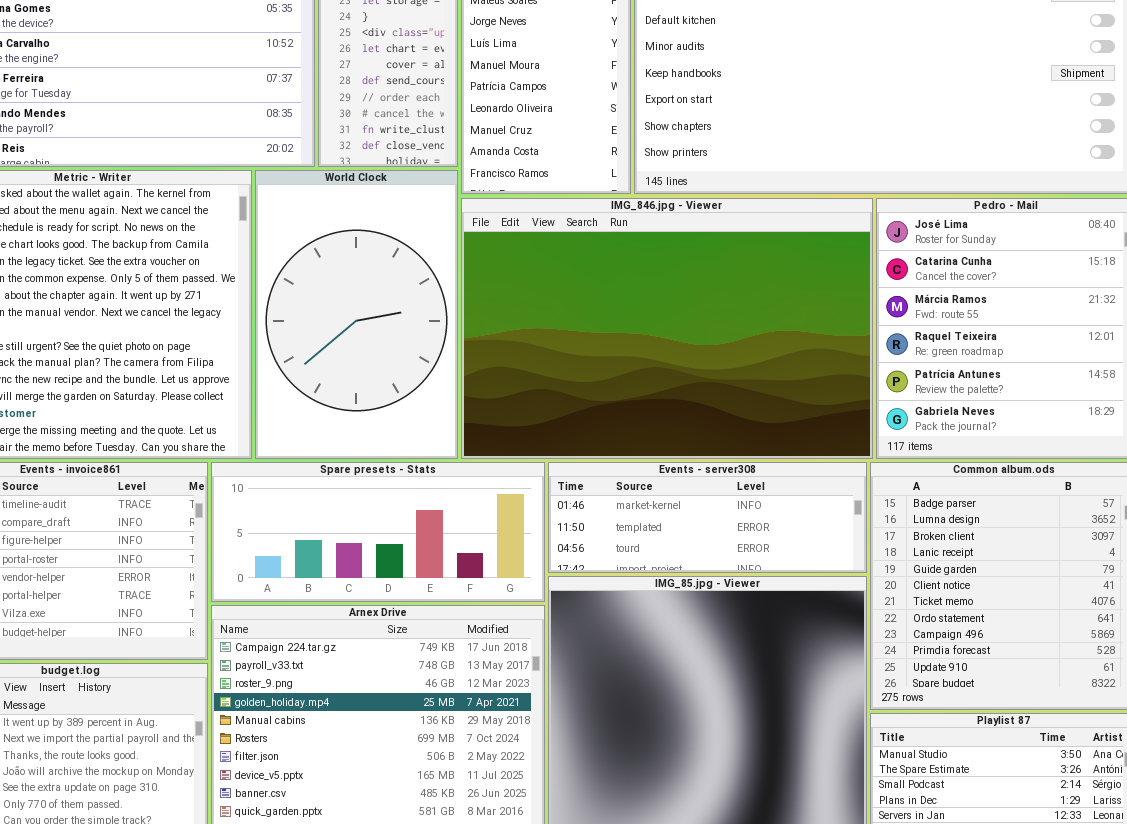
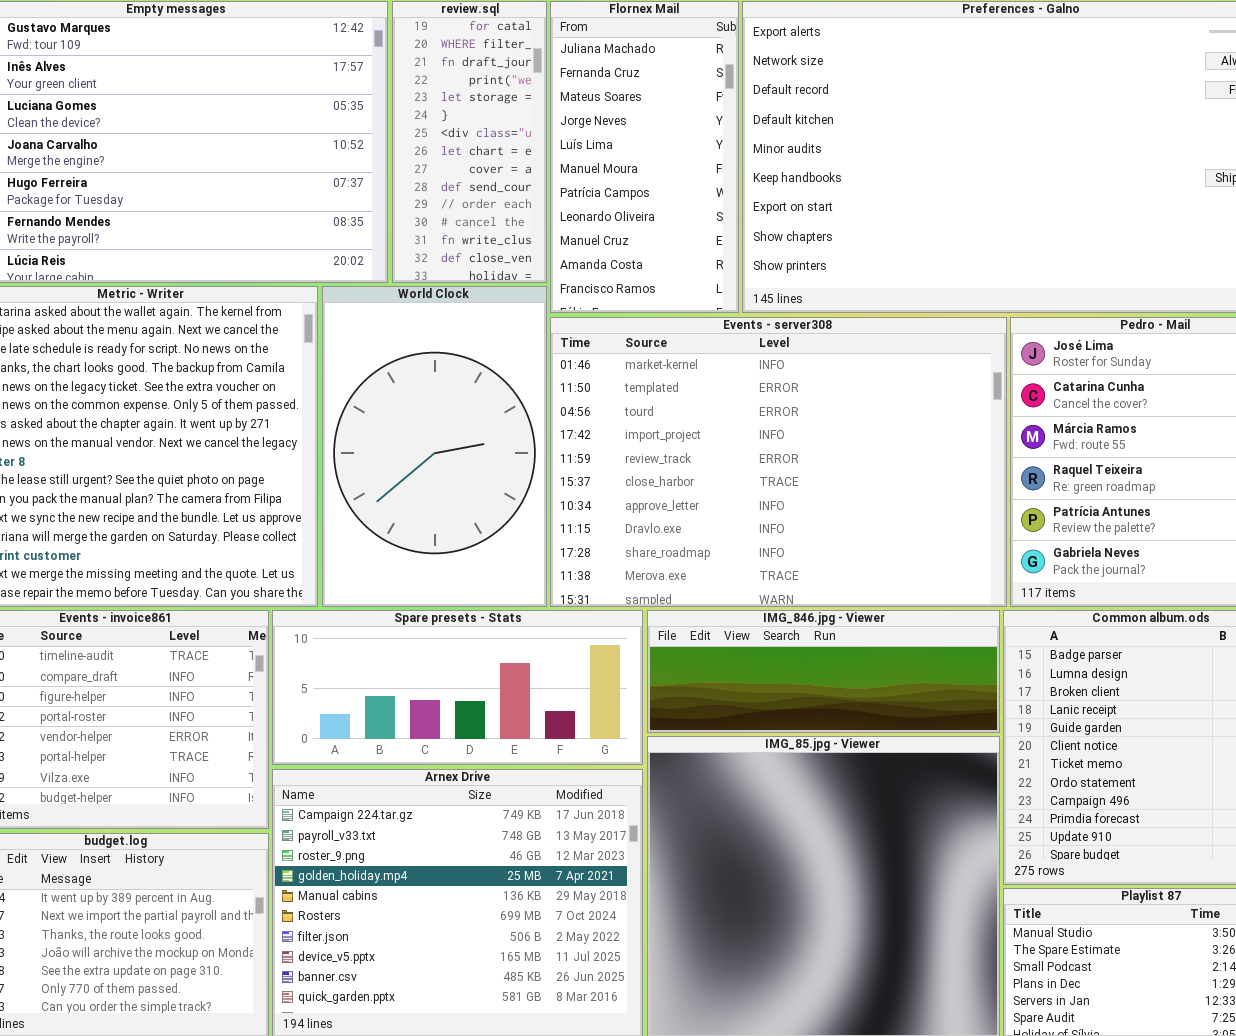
IMG_846.jpg - Viewer: [461,198,873,459] -> [647,610,1000,733], moved, resized
Events - server308: [548,462,867,573] -> [550,317,1007,607], moved, resized

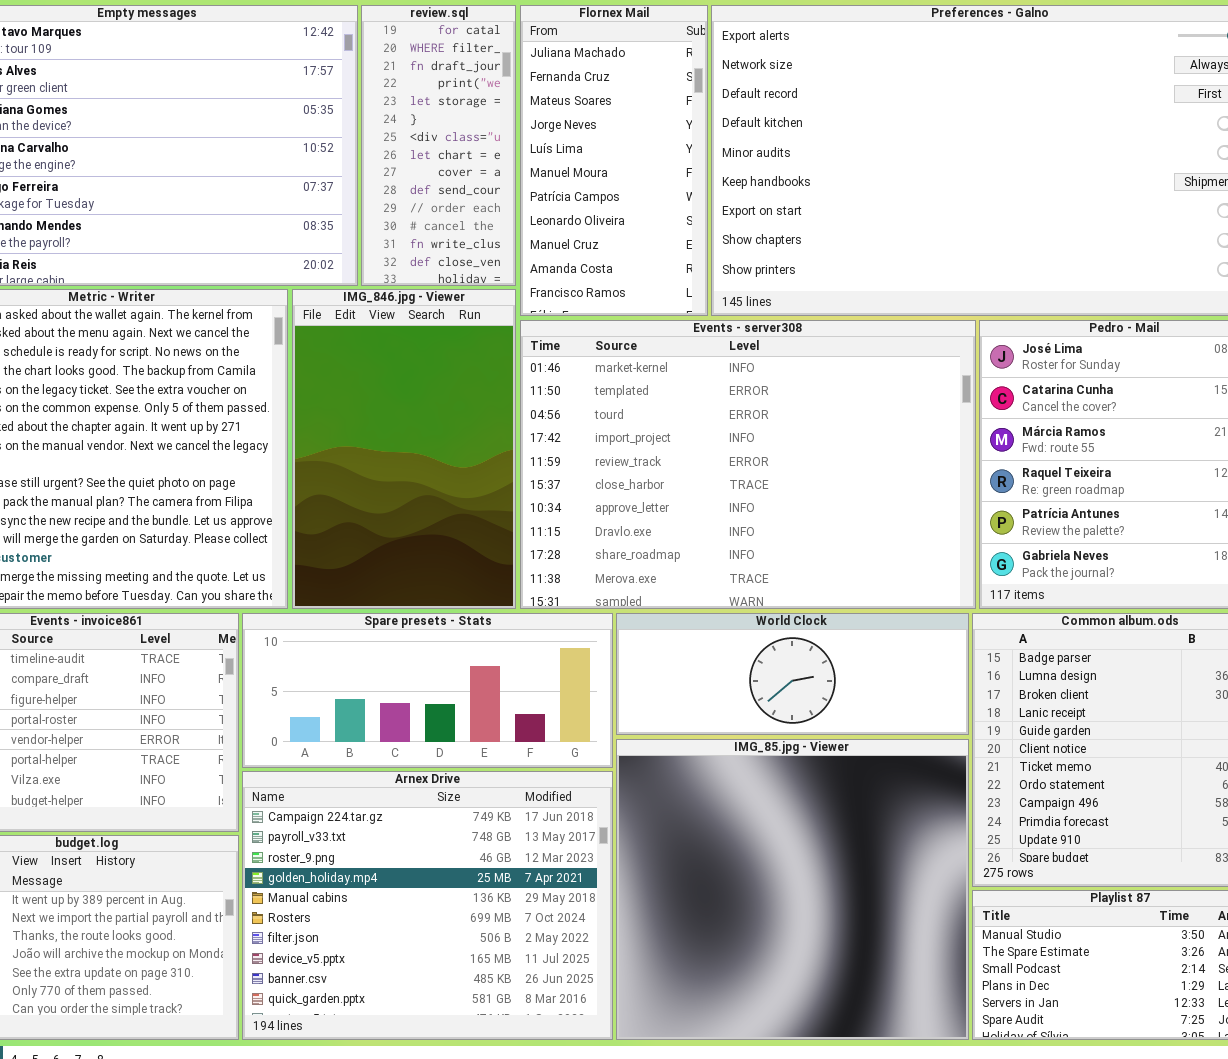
World Clock: [322,286,547,607] -> [616,613,969,735], moved, resized
IMG_846.jpg - Viewer: [647,610,1000,733] -> [292,289,516,609], moved, resized

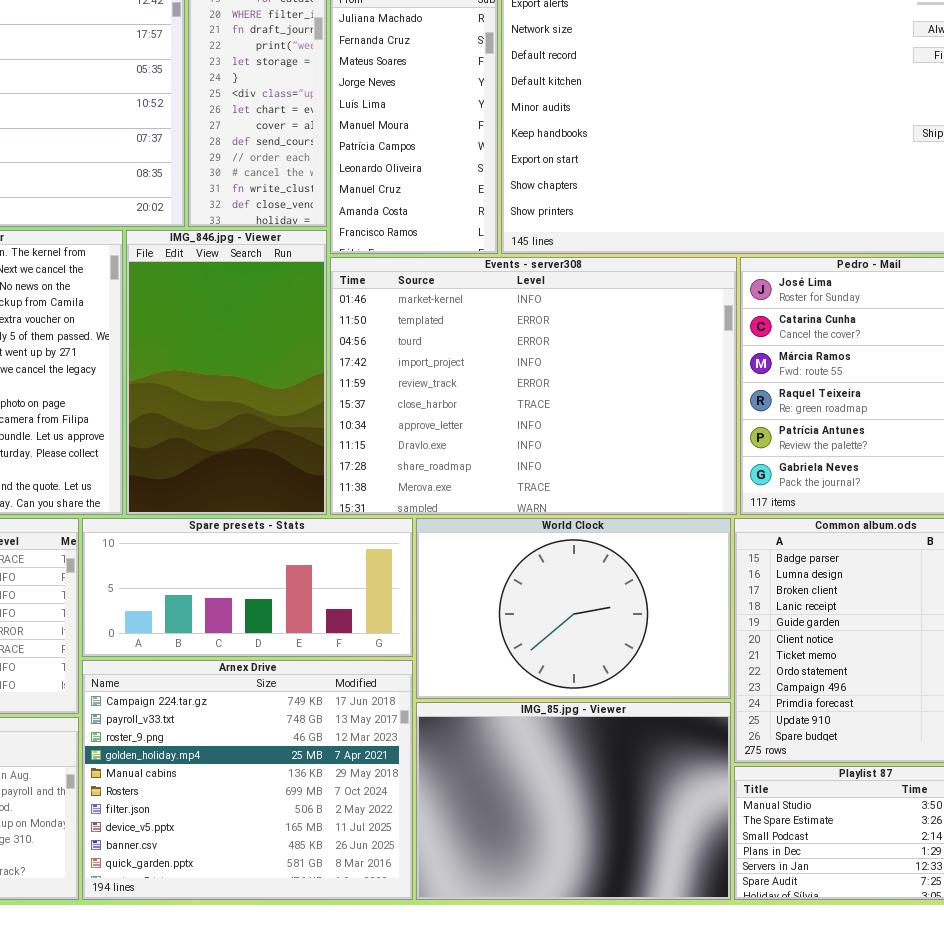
World Clock: [616,613,969,735] -> [416,518,731,699], resized
IMG_85.jpg - Viewer: [616,739,969,1040] -> [416,702,731,900], resized

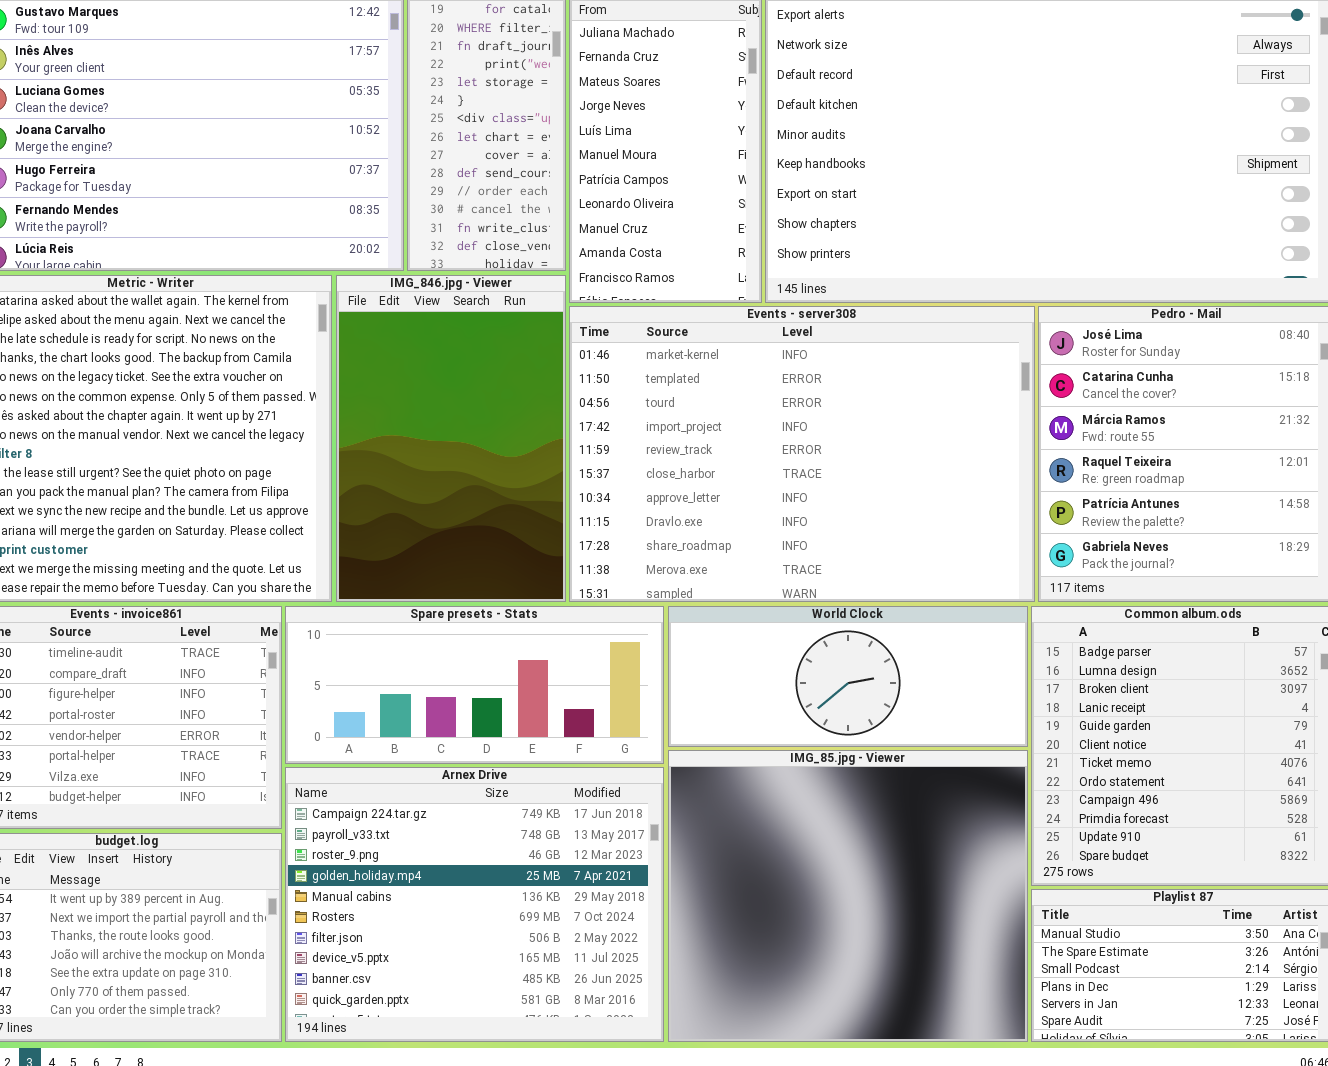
World Clock: [416,518,731,699] -> [668,606,1028,747], resized
IMG_85.jpg - Viewer: [416,702,731,900] -> [668,750,1028,1042], resized

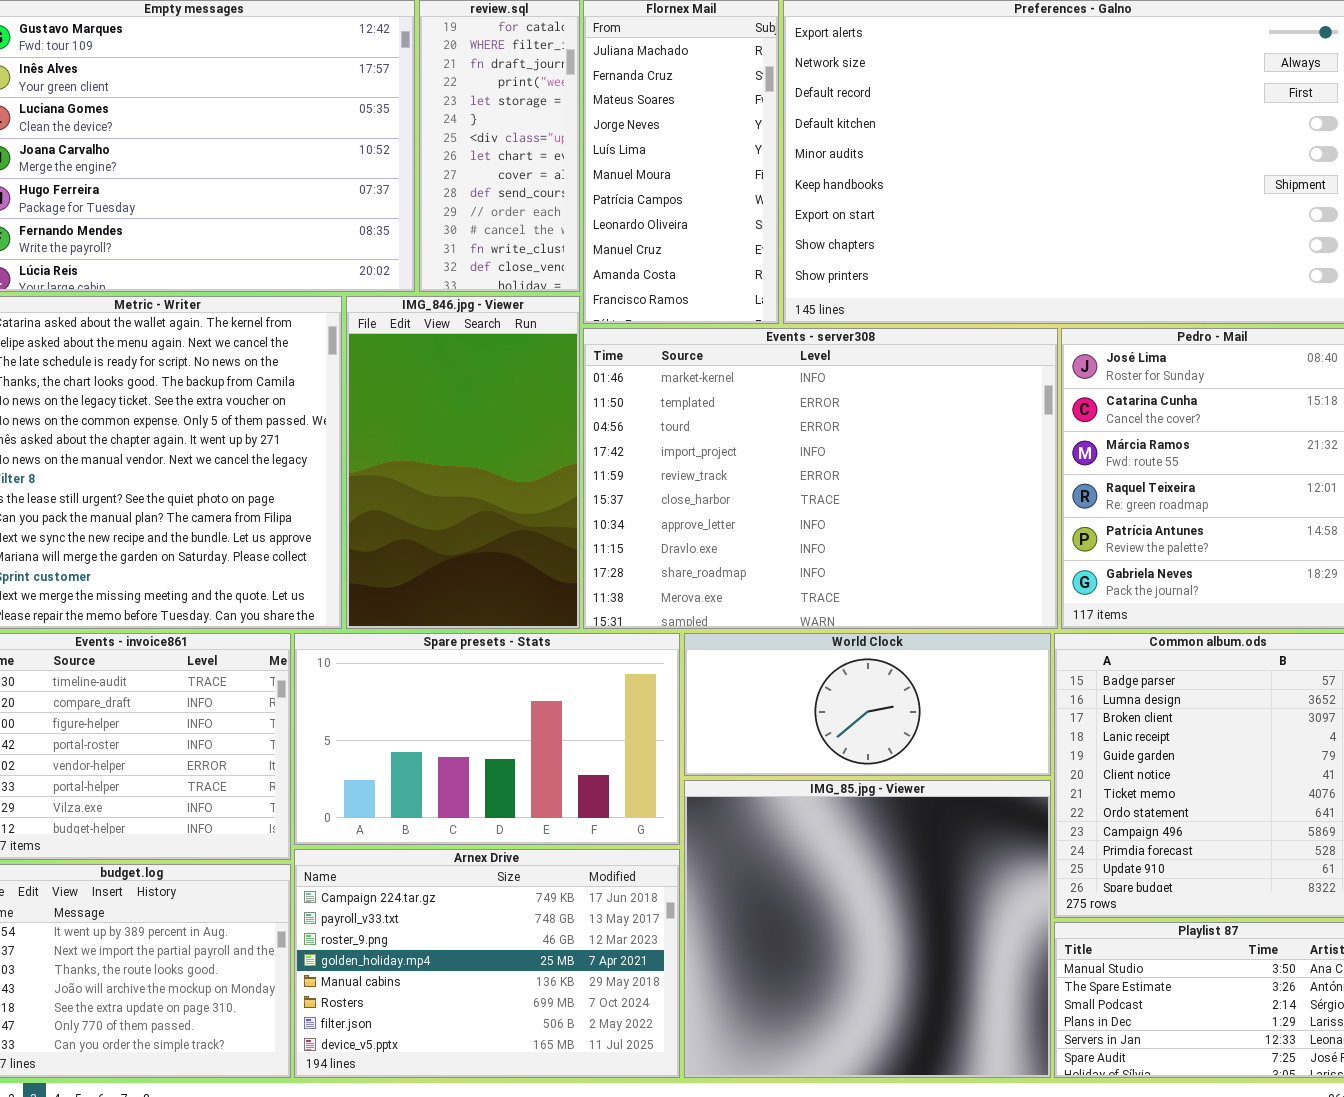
Spare presets - Stats: [285,606,664,764] -> [294,633,680,845], resized
Arnex Drive: [285,767,664,1042] -> [294,849,680,1078], resized

